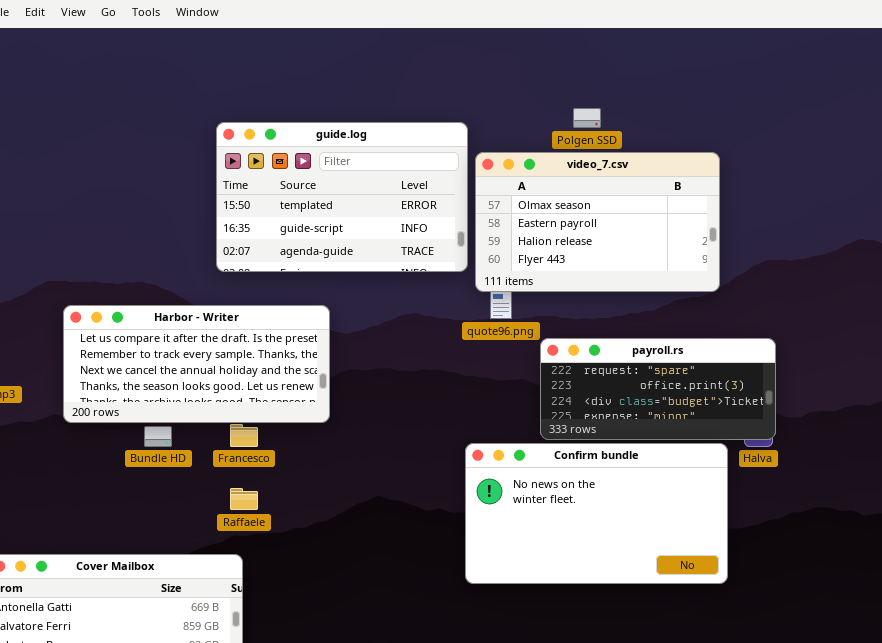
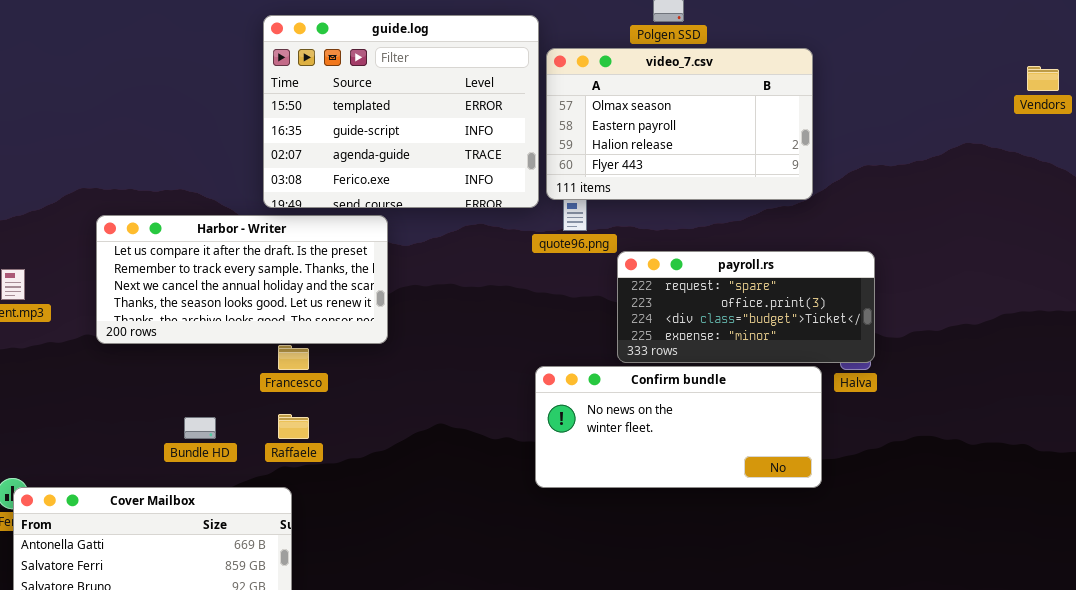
guide.log: [216,122,468,272] -> [263,15,539,208], resized
Bundle HD: [144,426,172,447] -> [184,417,216,439], moved
Confirm bundle: [465,443,728,584] -> [535,366,822,488], resized

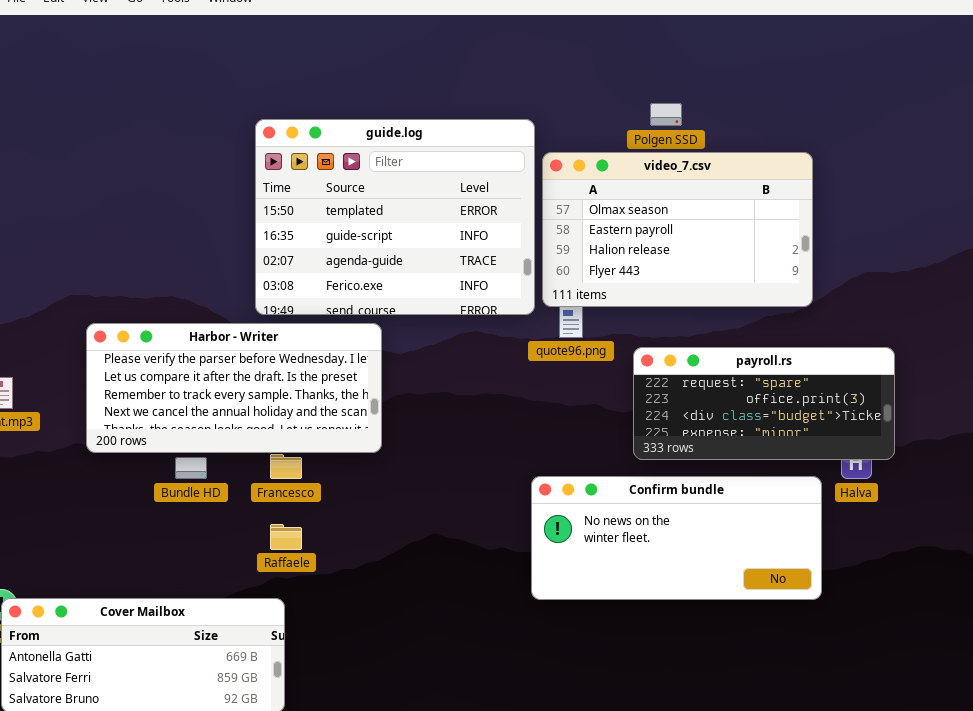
Harbor - Writer: [96,215,388,344] -> [86,323,382,453], scrolled up 1 row
payroll.rs: [617,251,875,363] -> [633,347,895,460], moved
Bundle HD: [184,417,216,439] -> [175,457,207,479], moved

